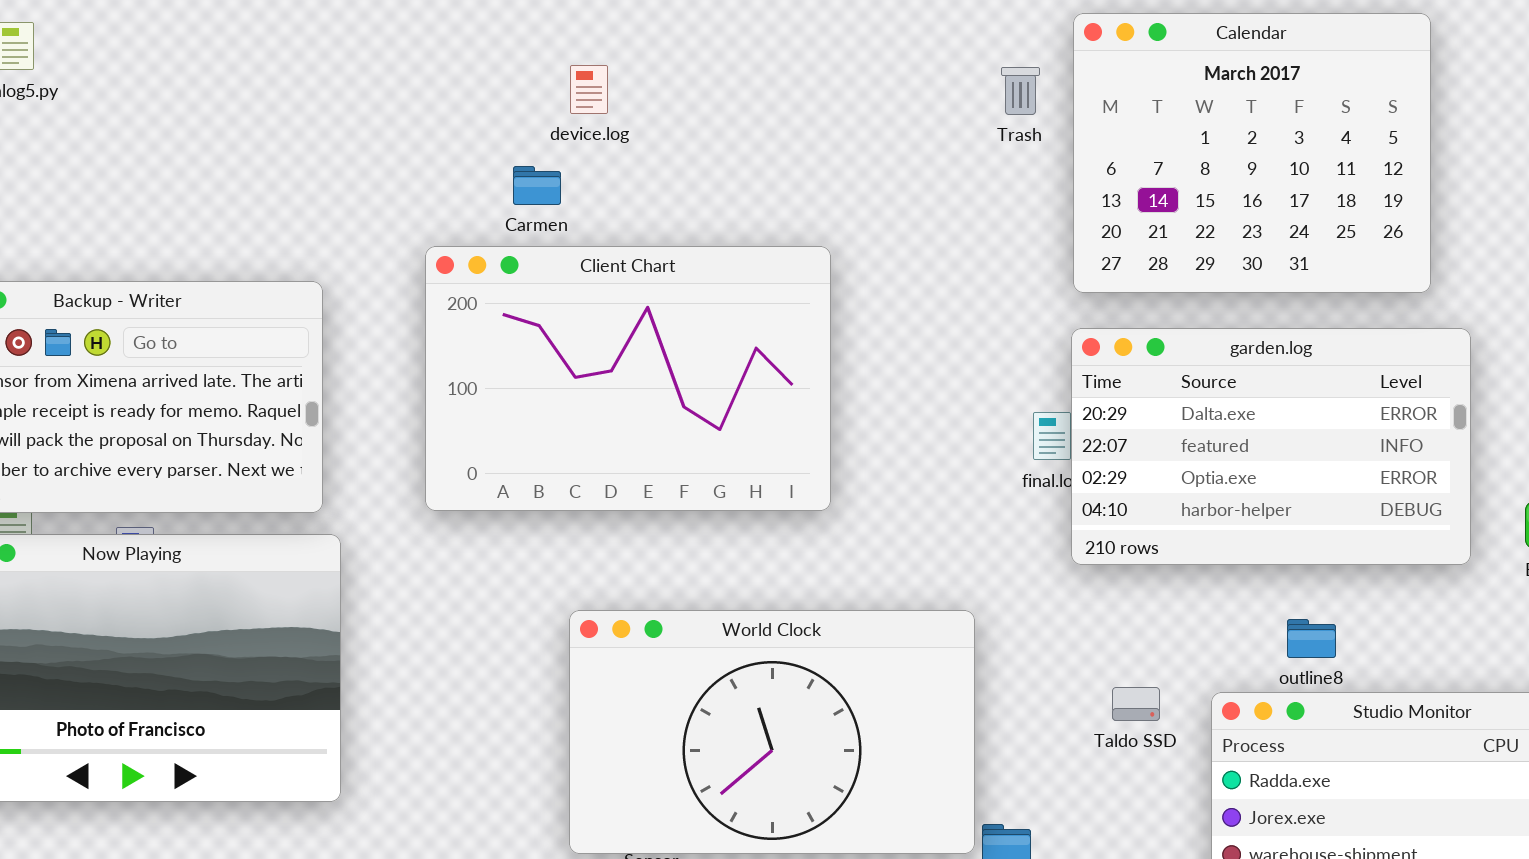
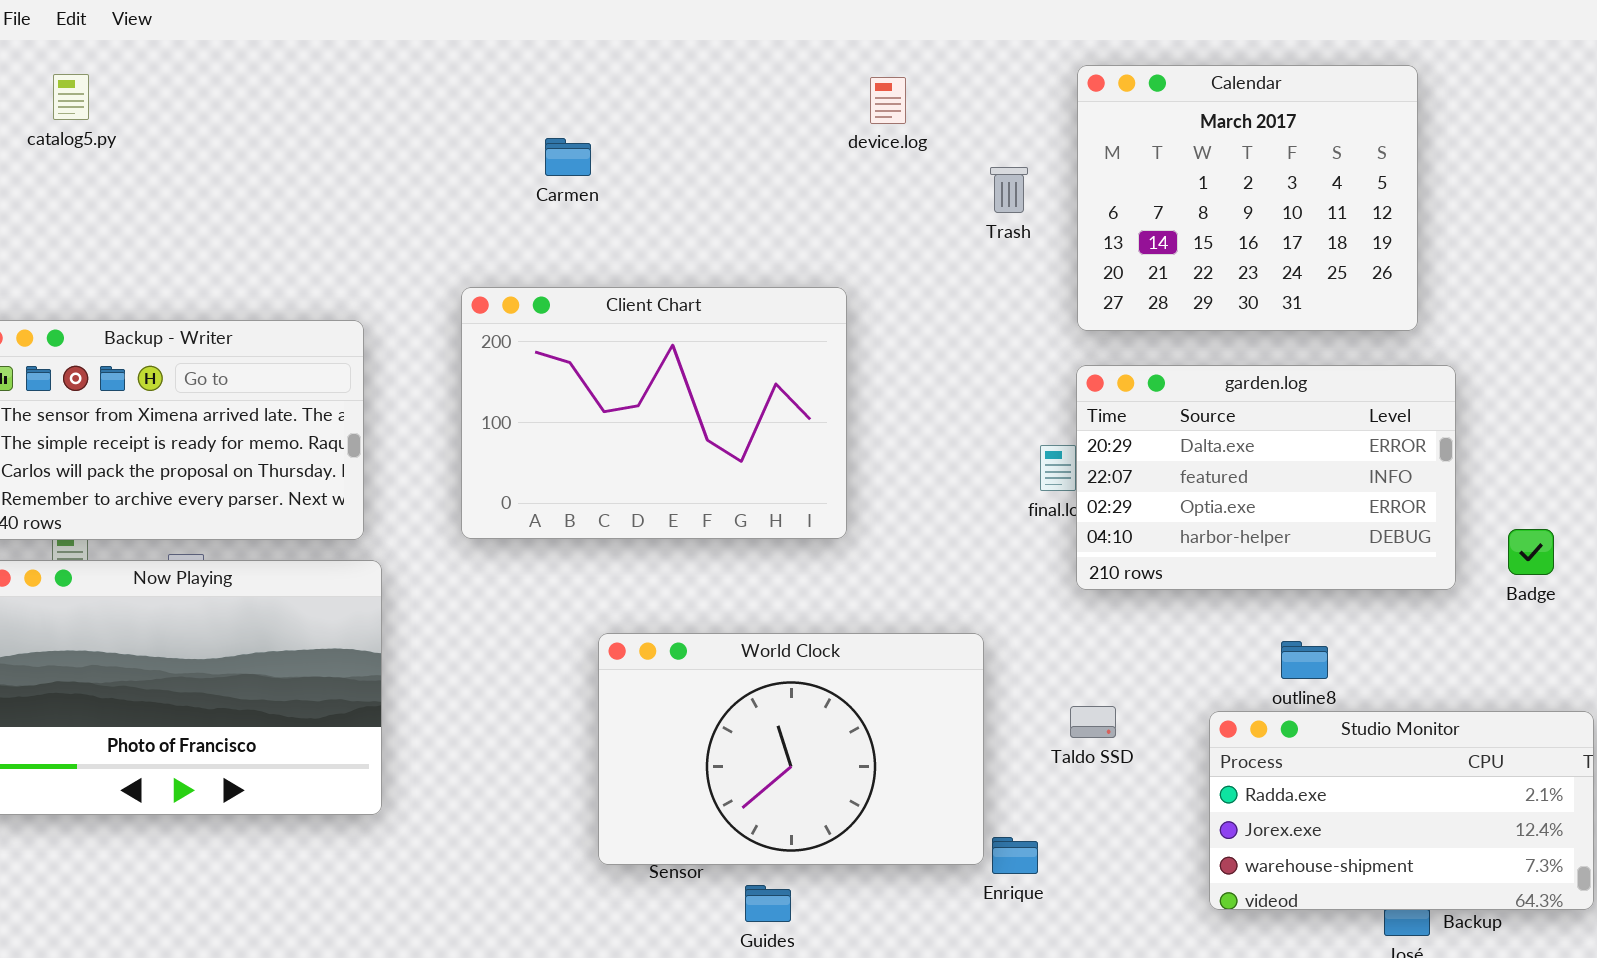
device.log: [570,65,608,114] -> [870,77,906,124], moved
Trash: [1001,67,1040,115] -> [990,167,1028,213], moved
Carmen: [513,166,561,205] -> [545,138,591,176], moved
Taldo SSD: [1112,687,1160,721] -> [1070,706,1116,738], moved

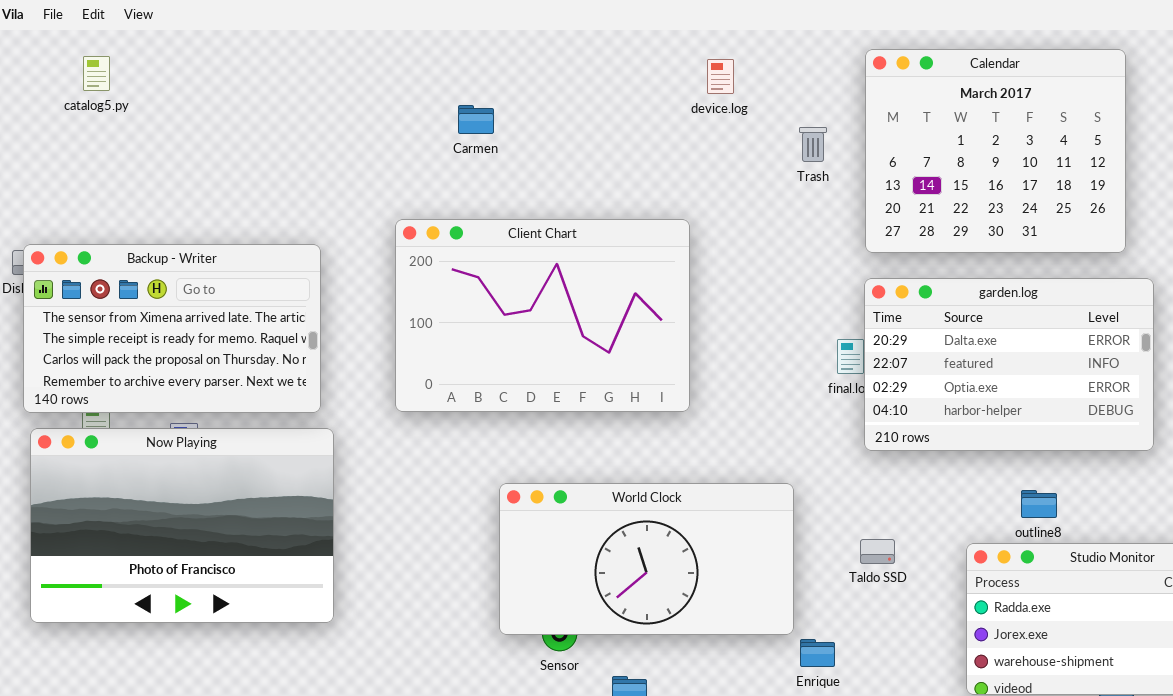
World Clock: [598,633,984,865] -> [499,483,794,635], resized

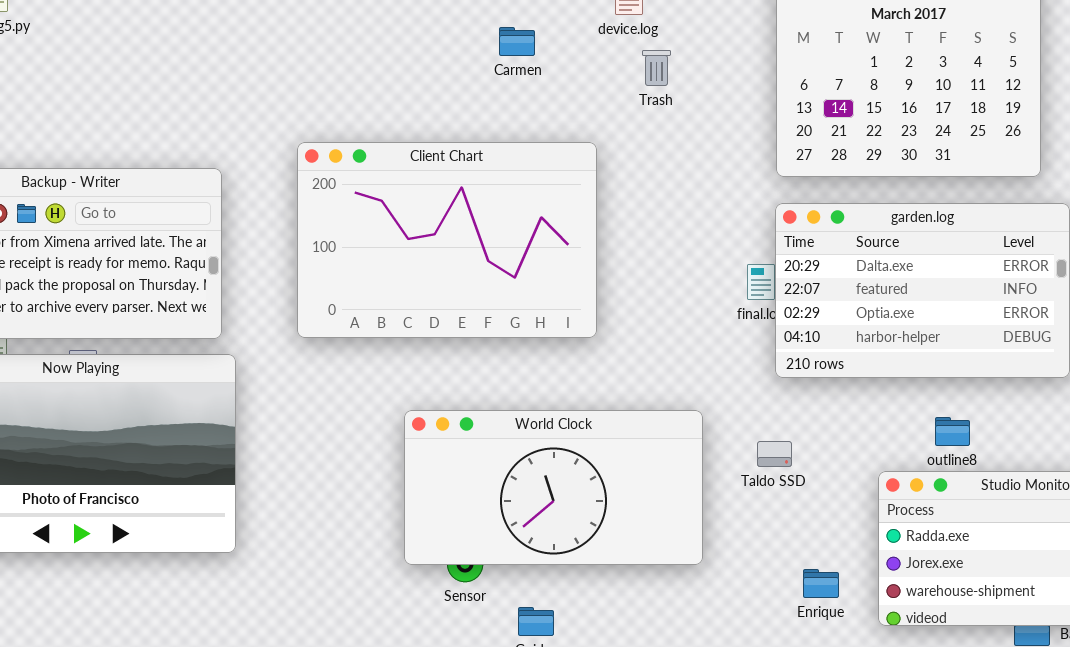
Carmen: [458,105,494,134] -> [499,27,535,56], moved
Trash: [799,127,827,162] -> [642,50,671,86], moved
Taldo SSD: [860,539,895,564] -> [757,441,792,467], moved
Enrique: [800,639,835,667] -> [803,569,839,598], moved

